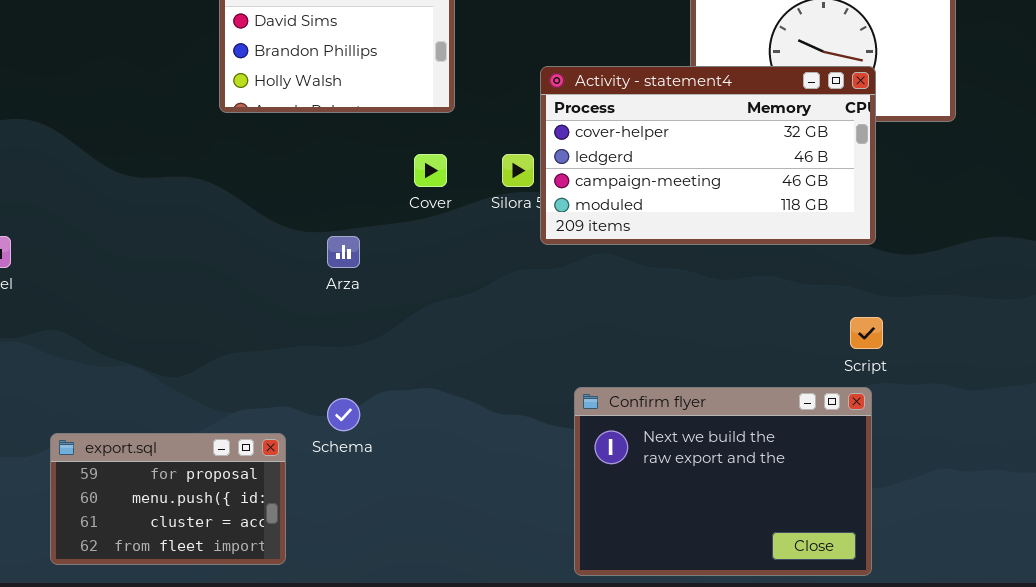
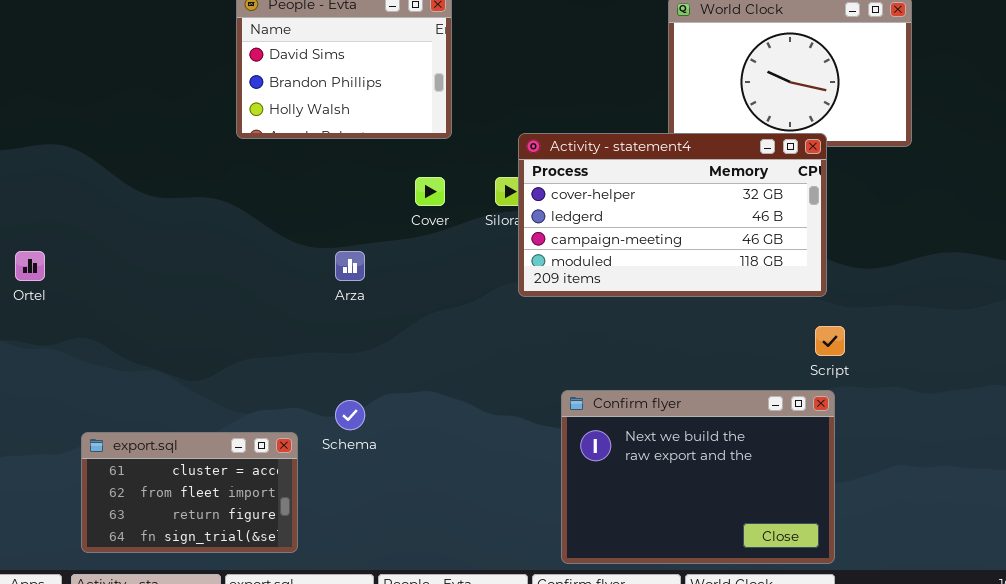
Activity - statement4: [540,66,876,245] -> [518,133,827,297], moved
export.sql: [50,433,286,565] -> [81,432,298,553], scrolled down 2 rows

